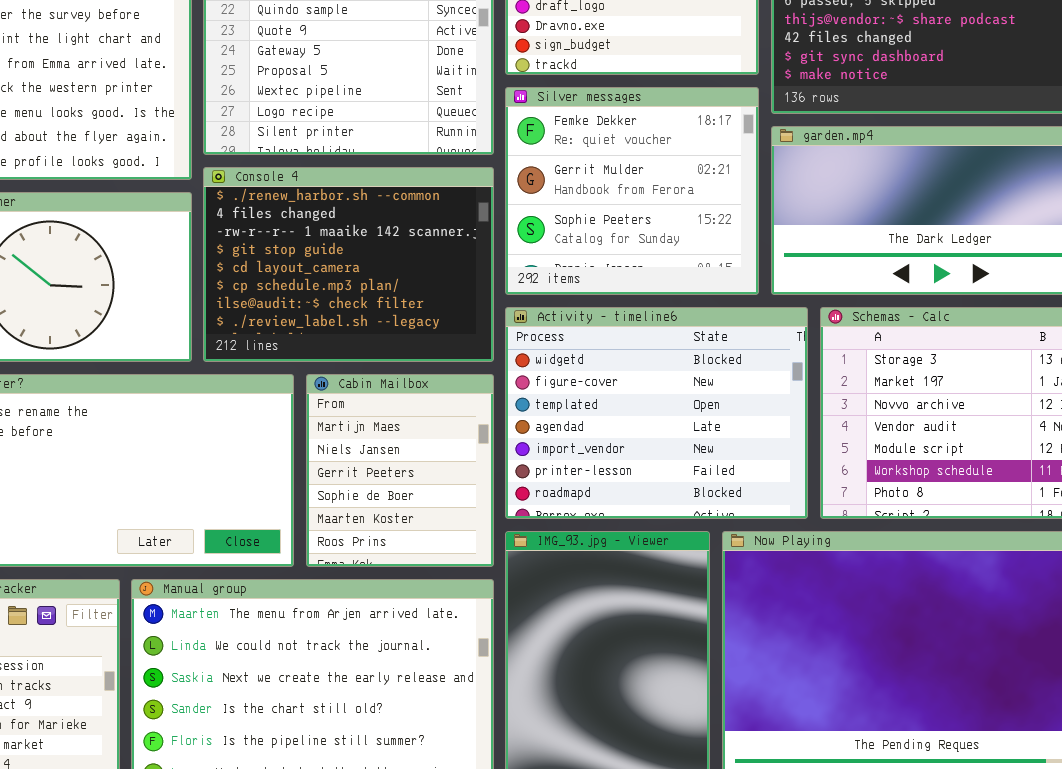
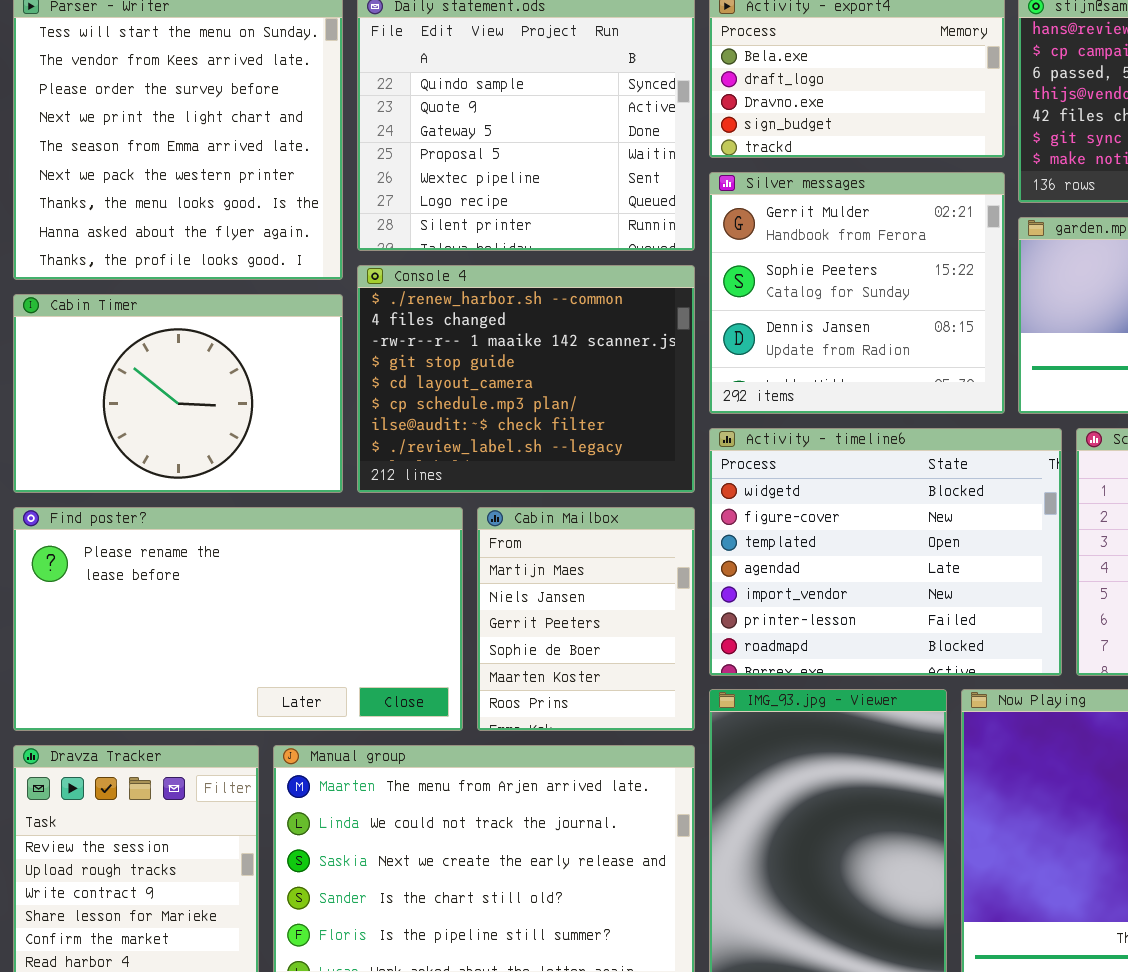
Silver messages: [505,87,759,295] -> [709,172,1005,414], scrolled down 1 row

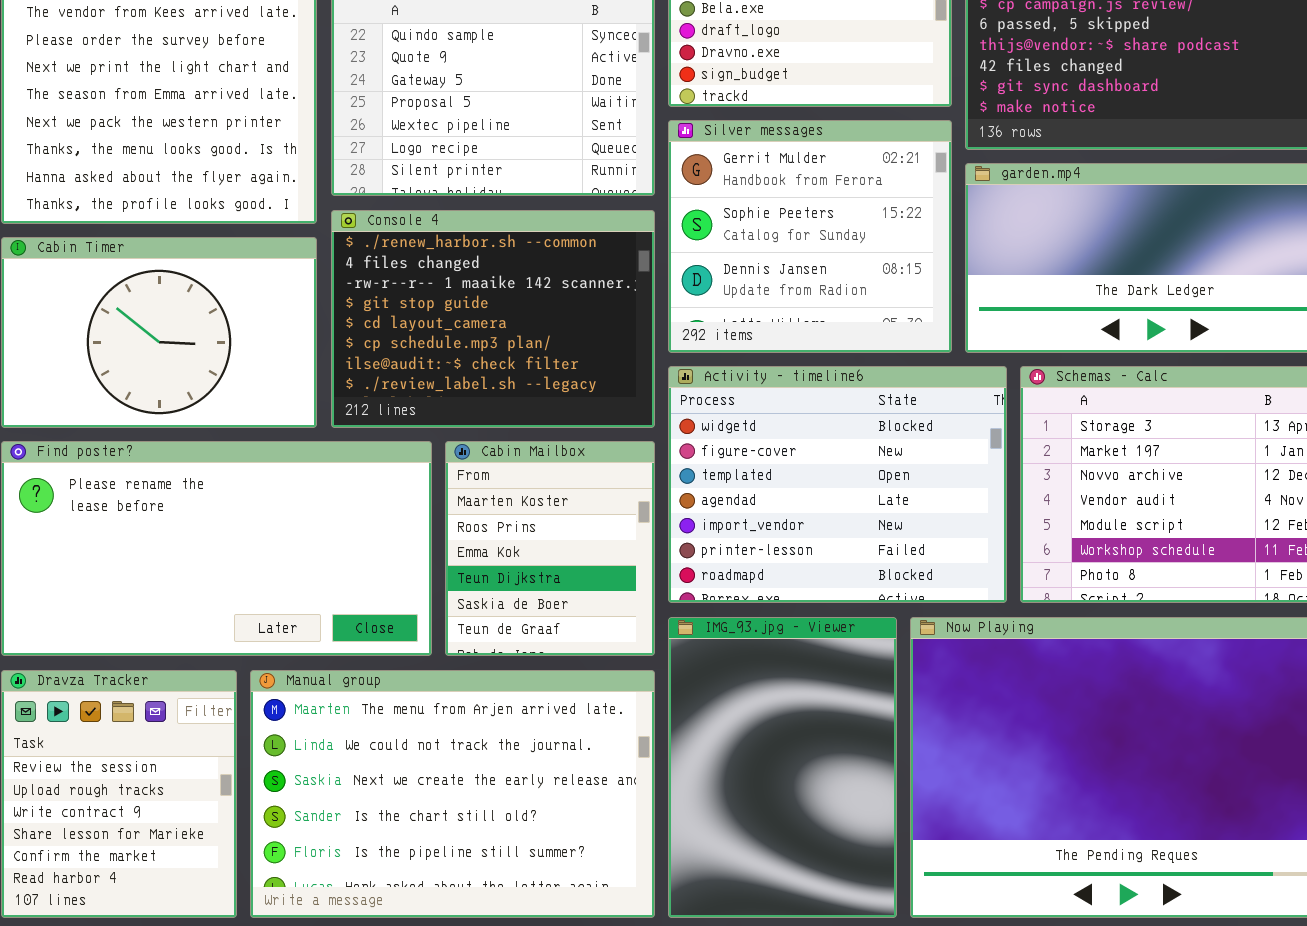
Cabin Mailbox: [477,507,695,731] -> [445,441,655,656], scrolled down 4 rows

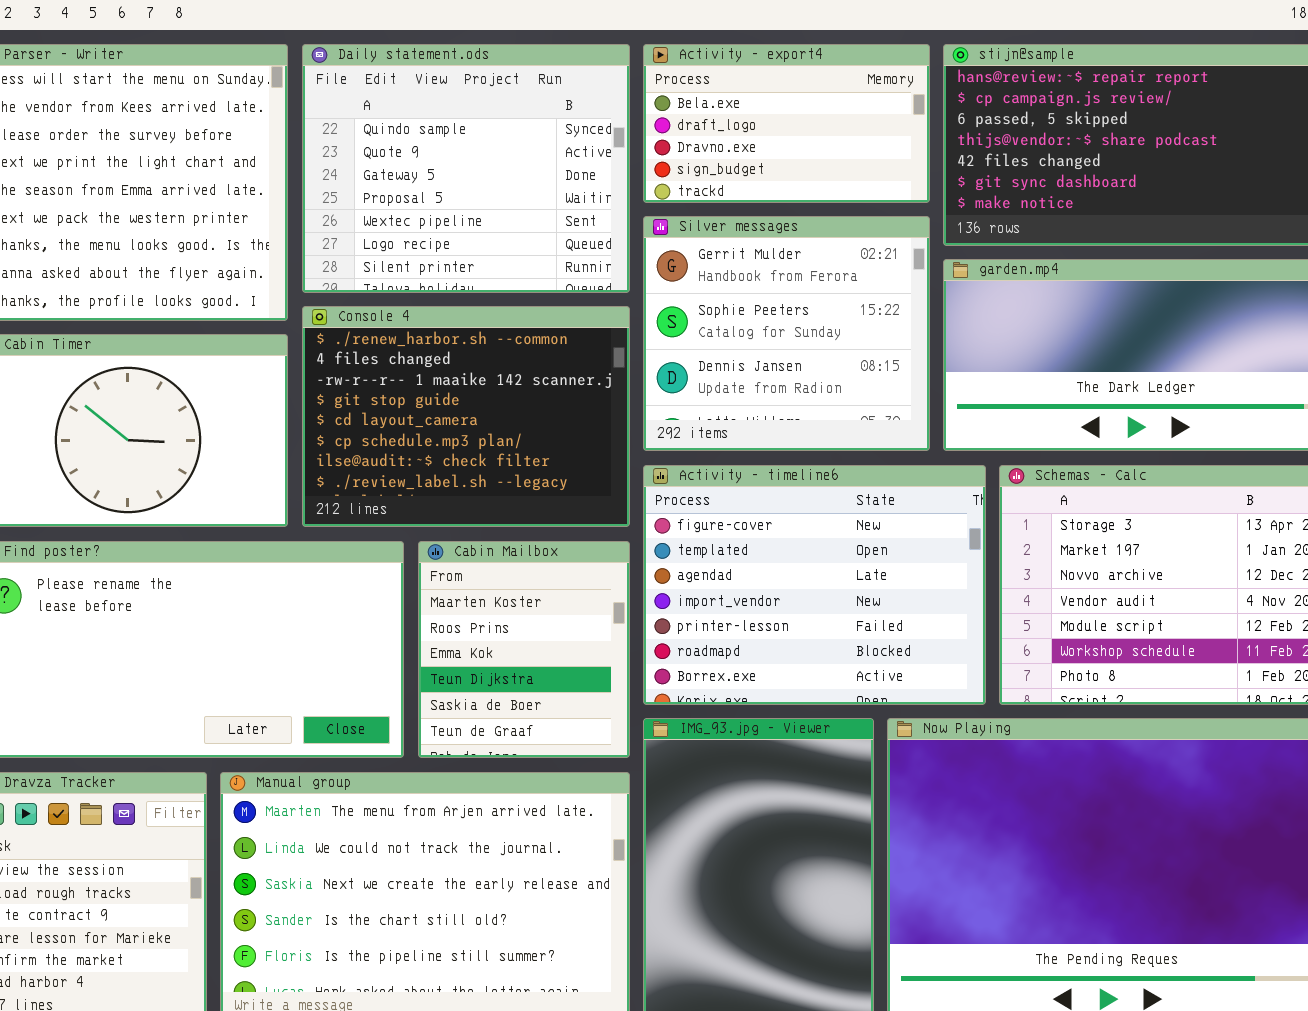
Activity - timeline6: [668,366,1007,603] -> [643,465,986,705], scrolled down 1 row

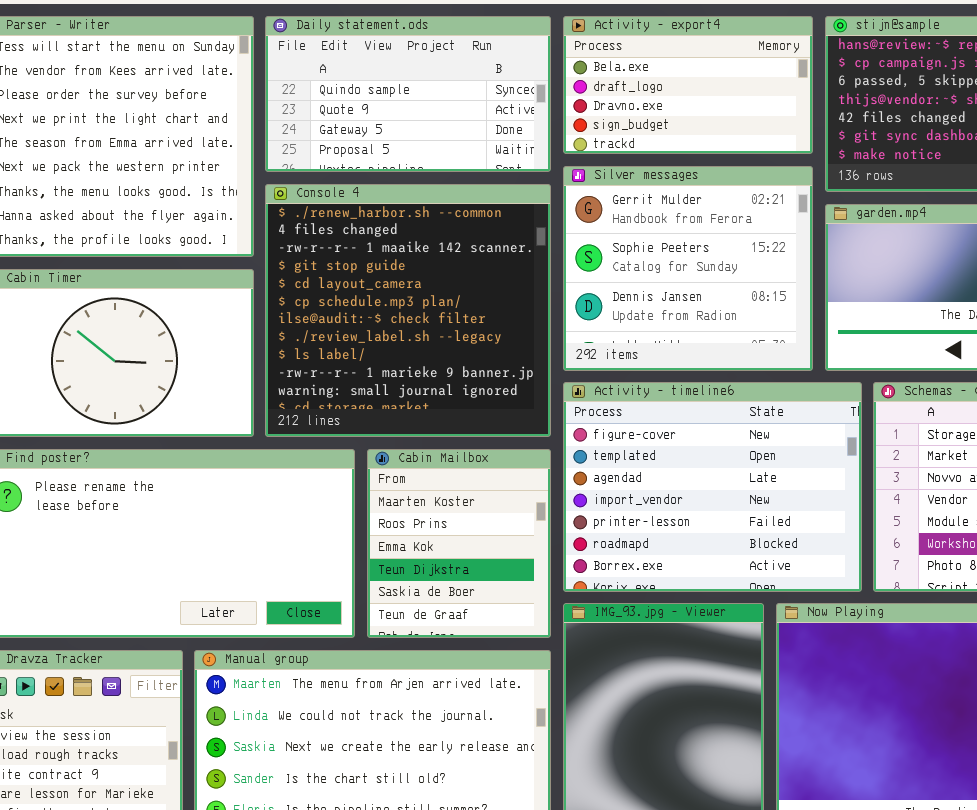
Daily statement.ods: [302,44,630,293] -> [265,16,551,172], resized
Console 4: [302,306,630,527] -> [265,184,551,437], resized

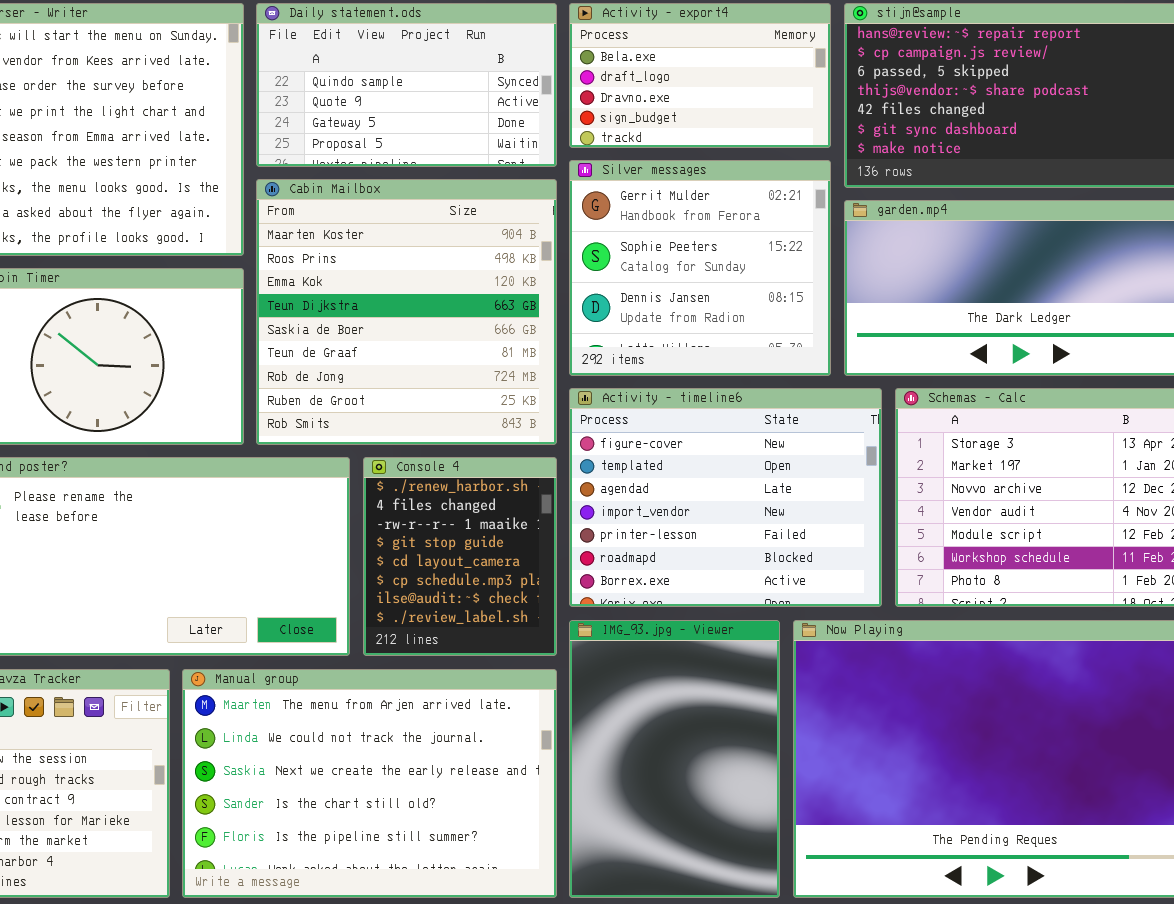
Console 4: [265,184,551,437] -> [363,457,557,656], moved, resized
Cabin Mailbox: [367,449,551,638] -> [256,179,557,445], moved, resized

